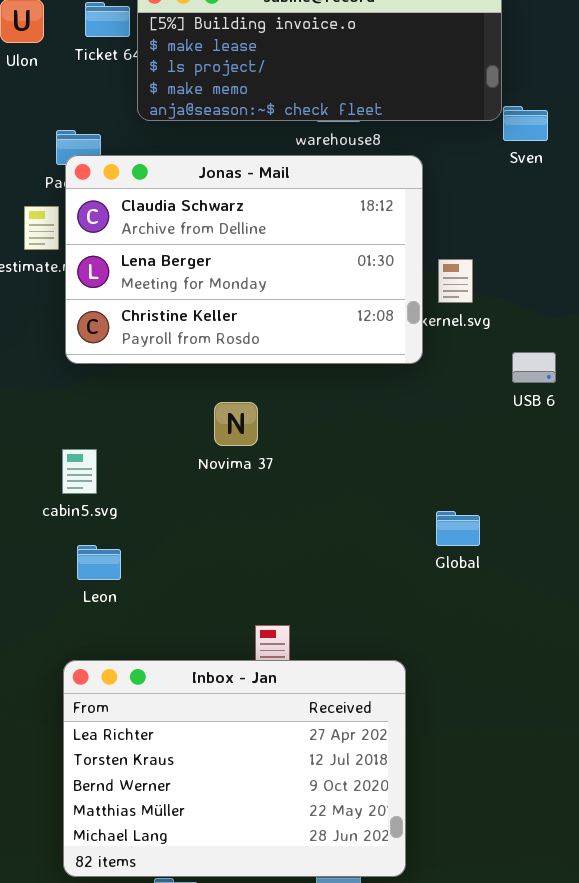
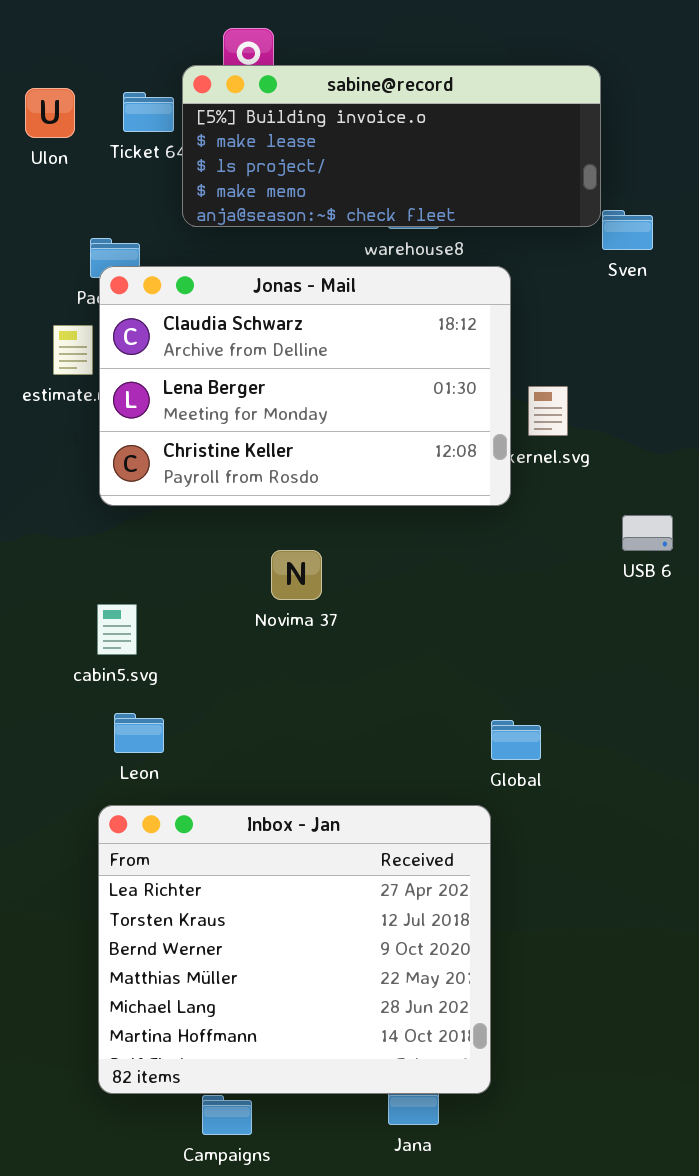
USB 6: [512,352,556,383] -> [622,515,673,551], moved
Global: [436,511,480,546] -> [491,720,541,760], moved
Inbox - Jan: [63,660,406,877] -> [98,805,491,1094], resized

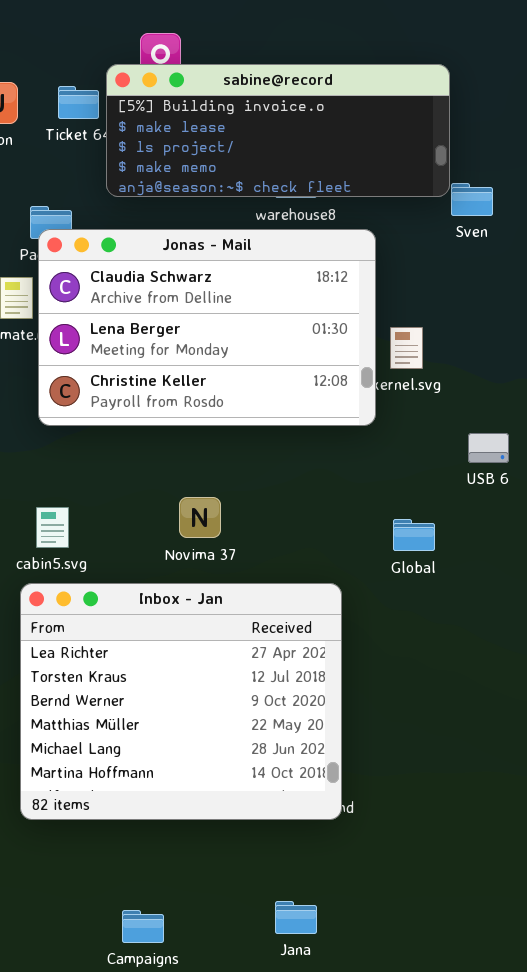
Novima 37: [271,550,322,600] -> [179,497,221,538], moved
Global: [491,720,541,760] -> [393,519,435,551], moved
Inbox - Jan: [98,805,491,1094] -> [20,583,342,820], moved

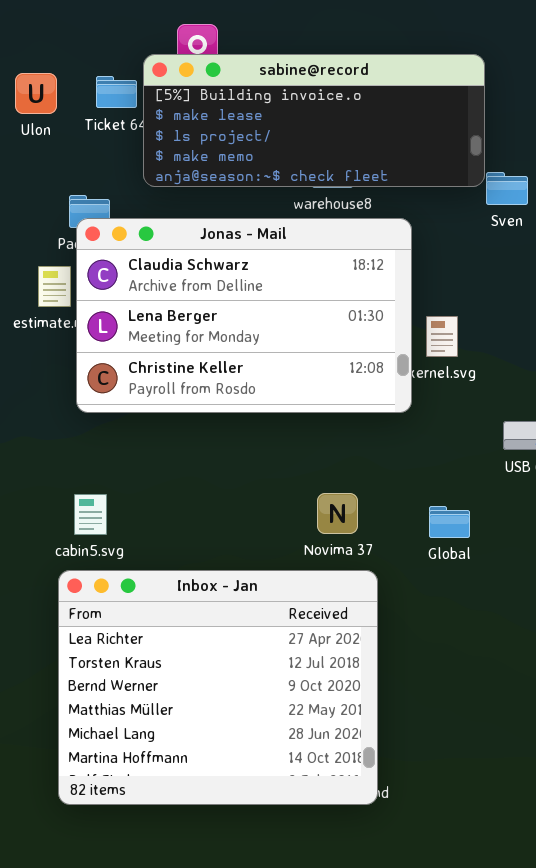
Novima 37: [179,497,221,538] -> [317,493,358,534], moved

